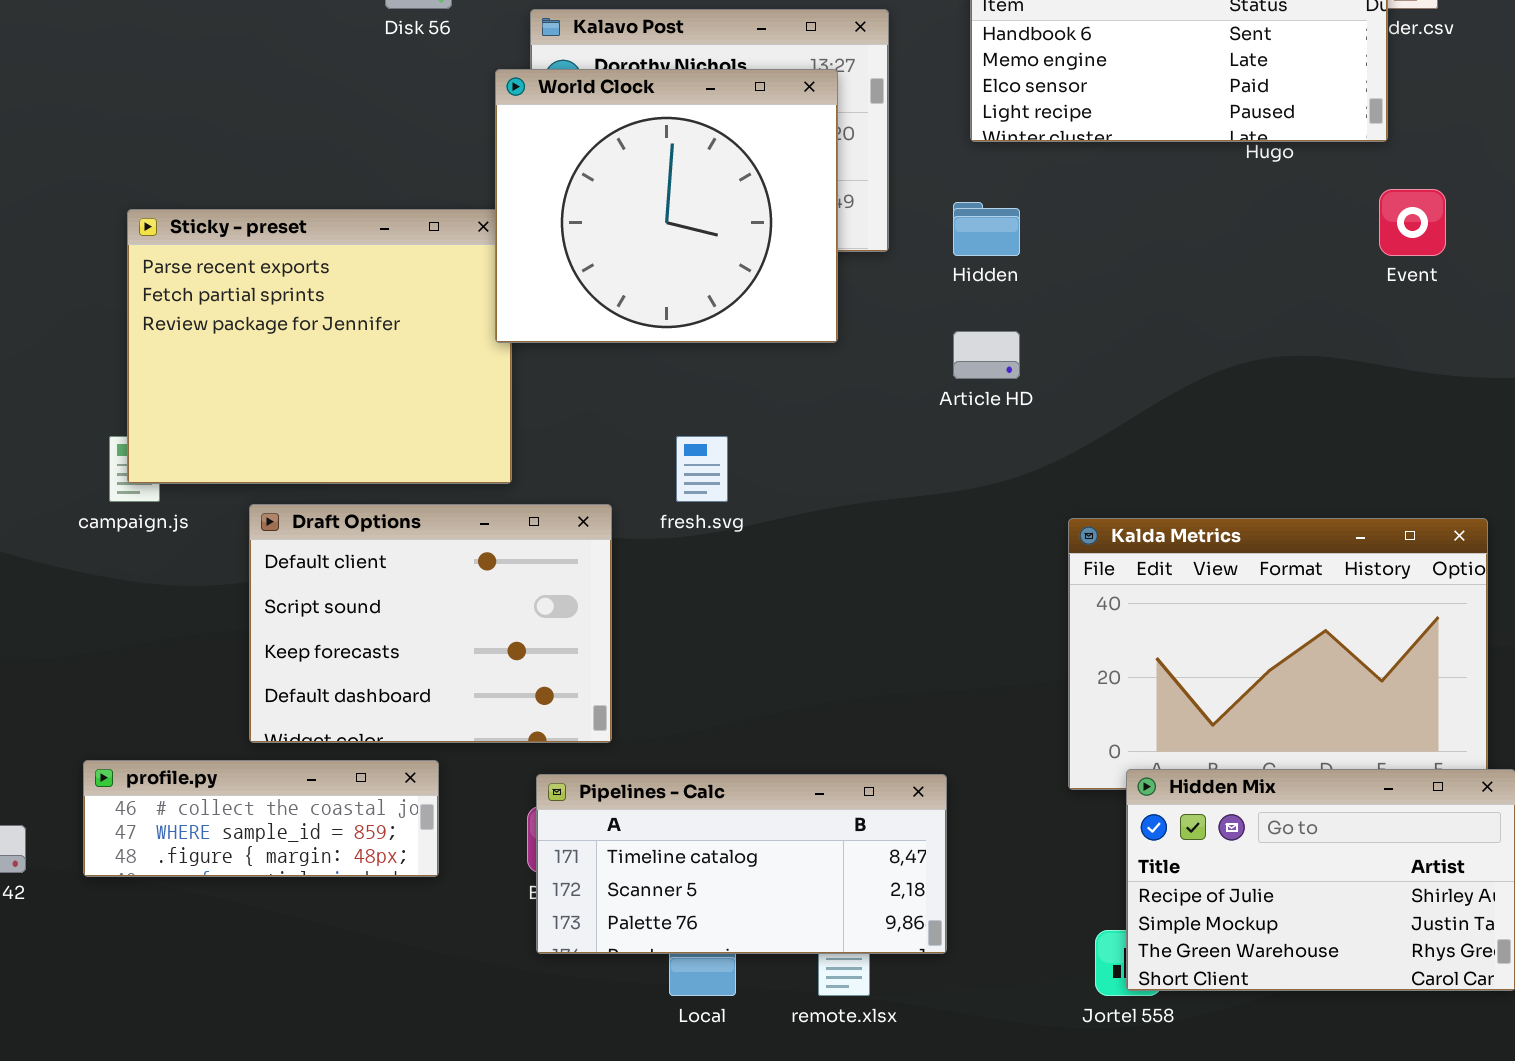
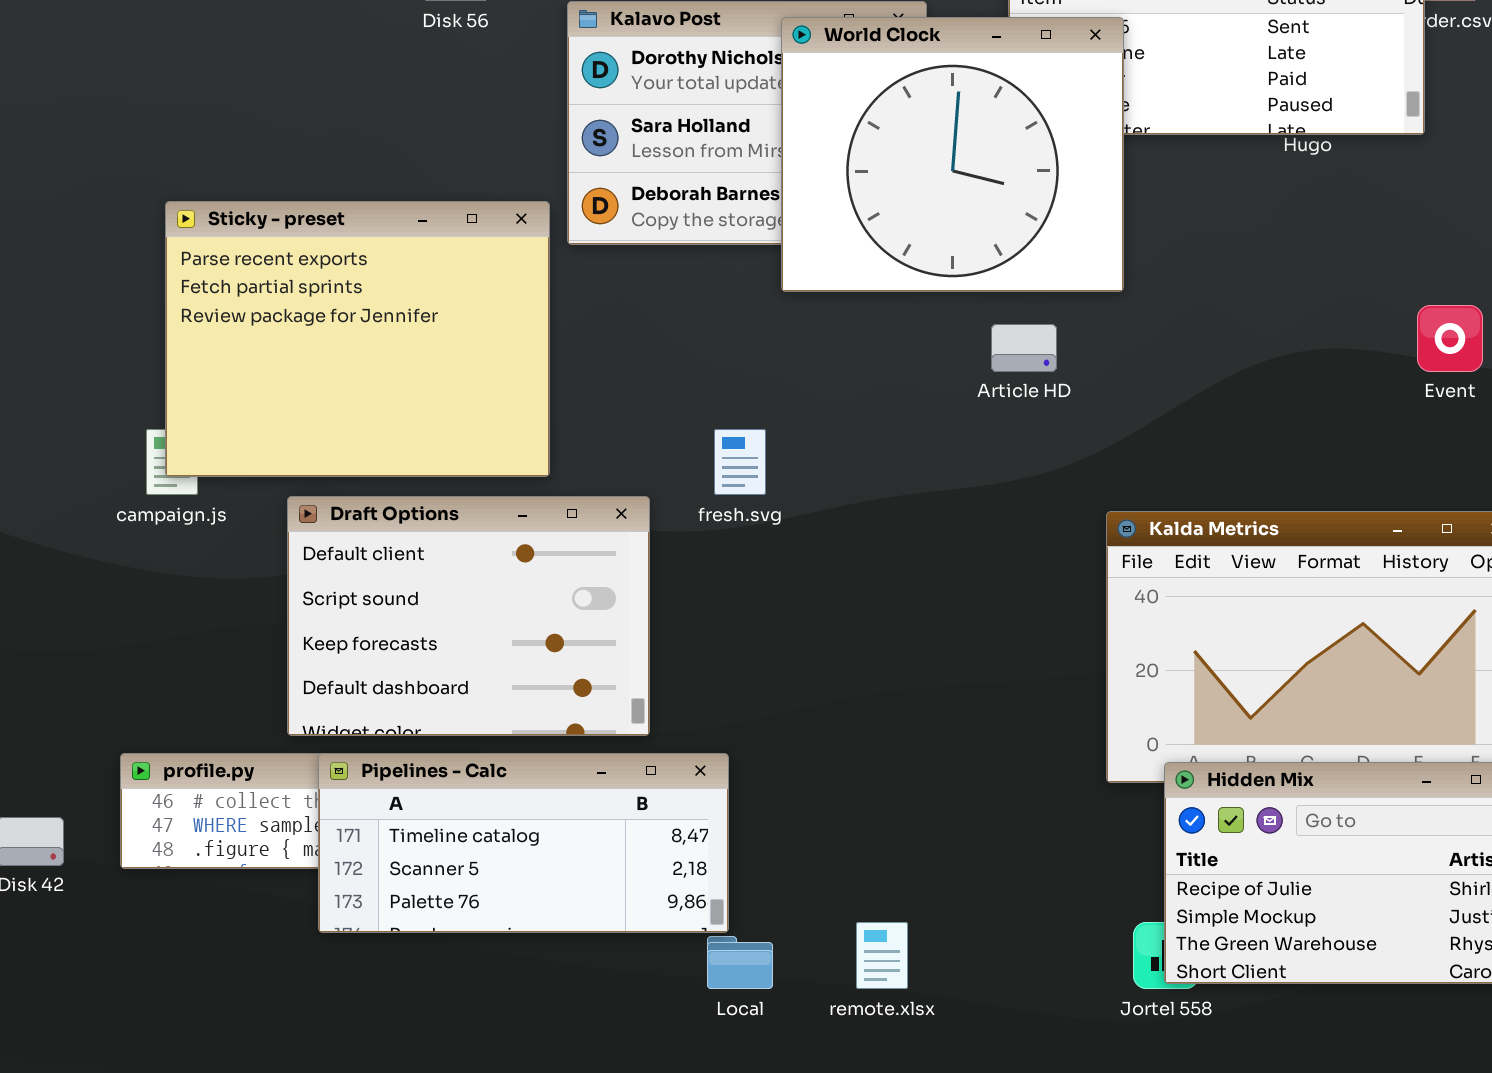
World Clock: [495,69,838,343] -> [781,17,1124,292], moved
Event: [1379,189,1446,256] -> [1417,305,1483,372], moved
Pipelines - Calc: [536,774,947,954] -> [318,753,729,933], moved

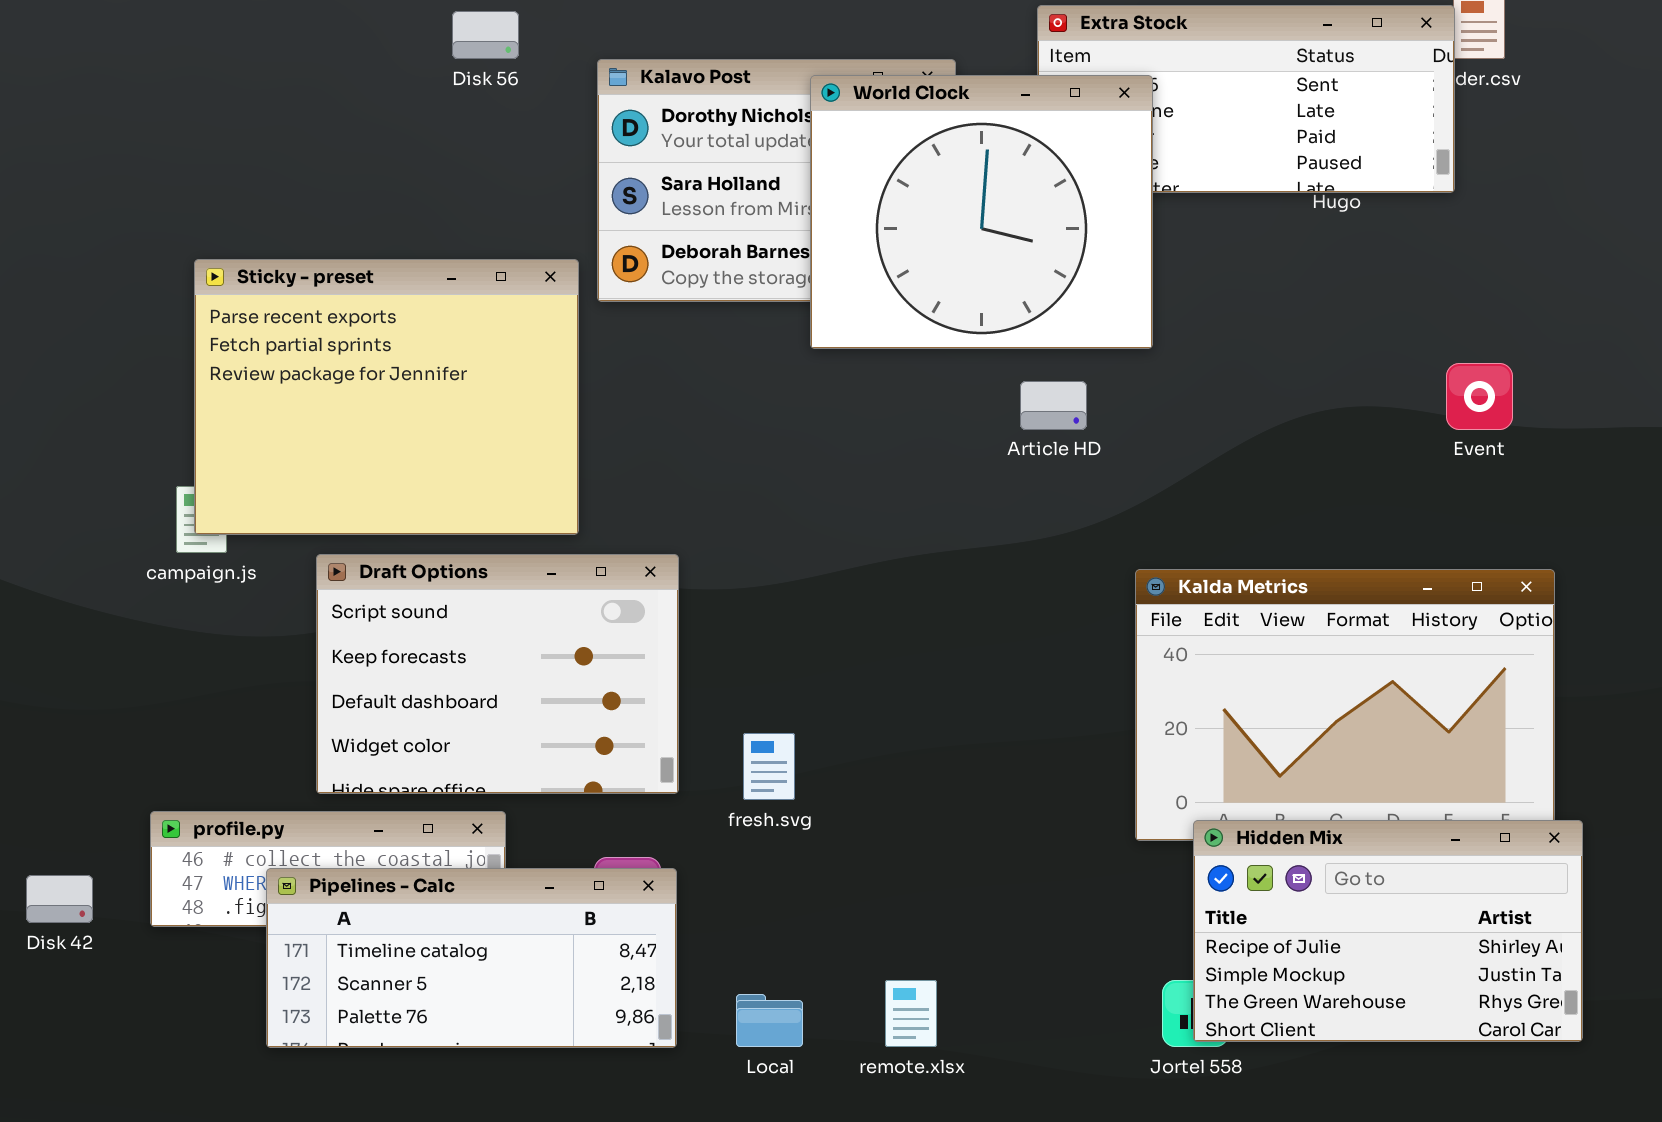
fresh.svg: [714,429,766,495] -> [743,733,795,800], moved
Draft Options: [287,496,650,736] -> [316,554,679,794], scrolled down 1 row
Pipelines - Calc: [318,753,729,933] -> [266,868,677,1048], moved

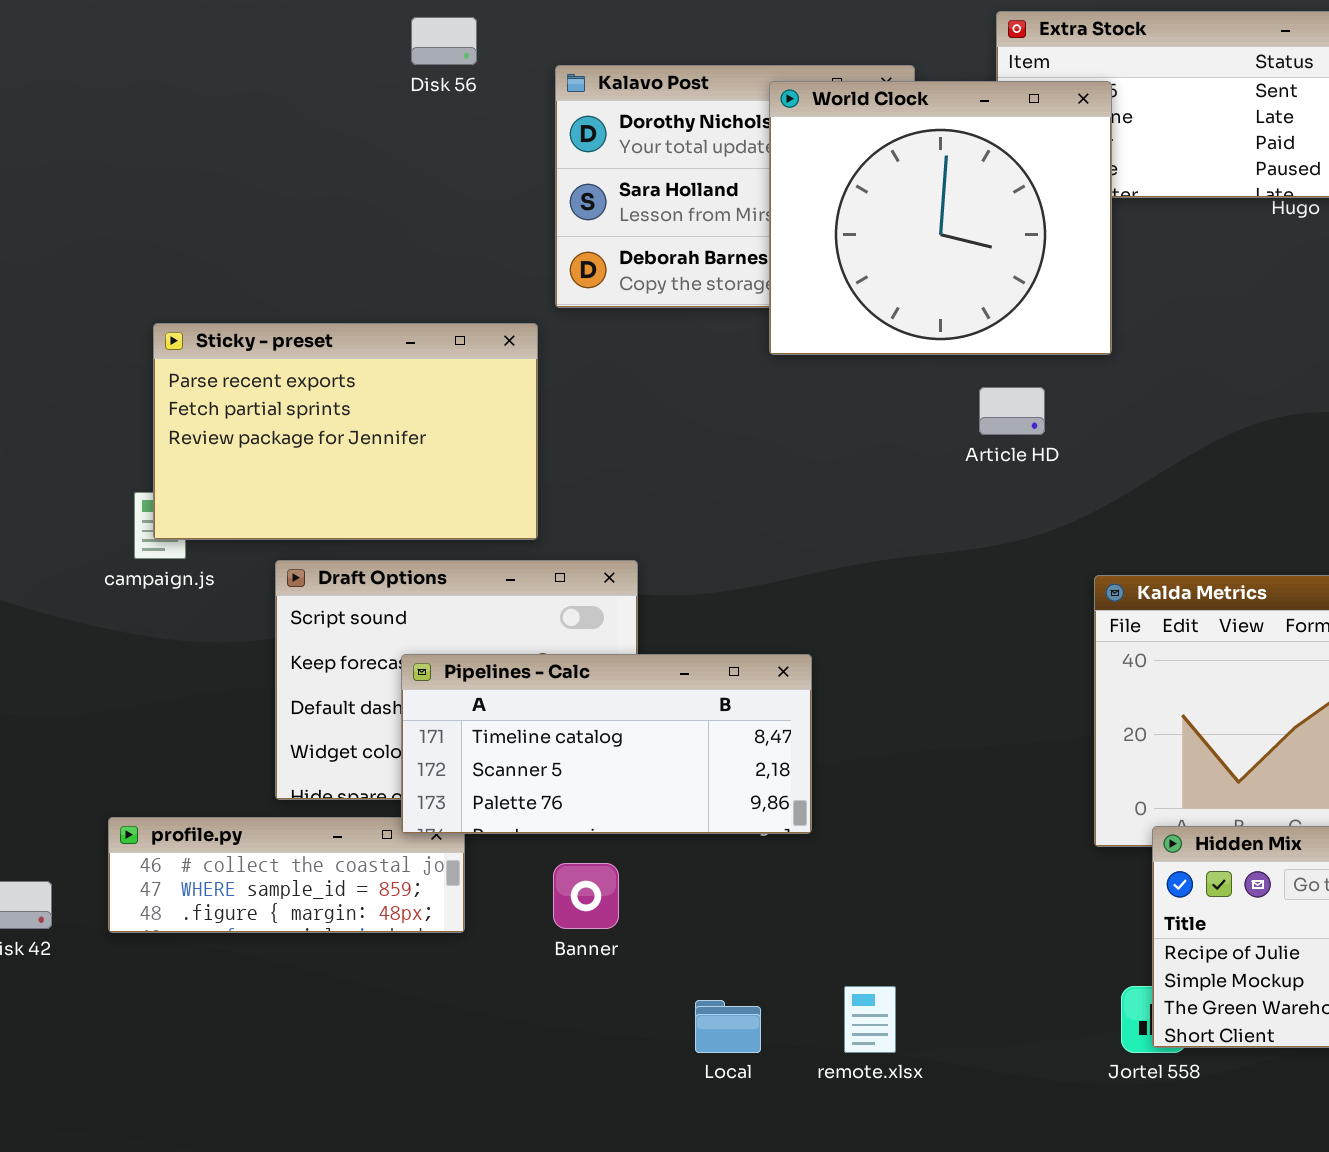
Sticky - preset: [194,259,579,535] -> [153,323,538,540], resized
Pipelines - Calc: [266,868,677,1048] -> [401,654,812,834], moved

